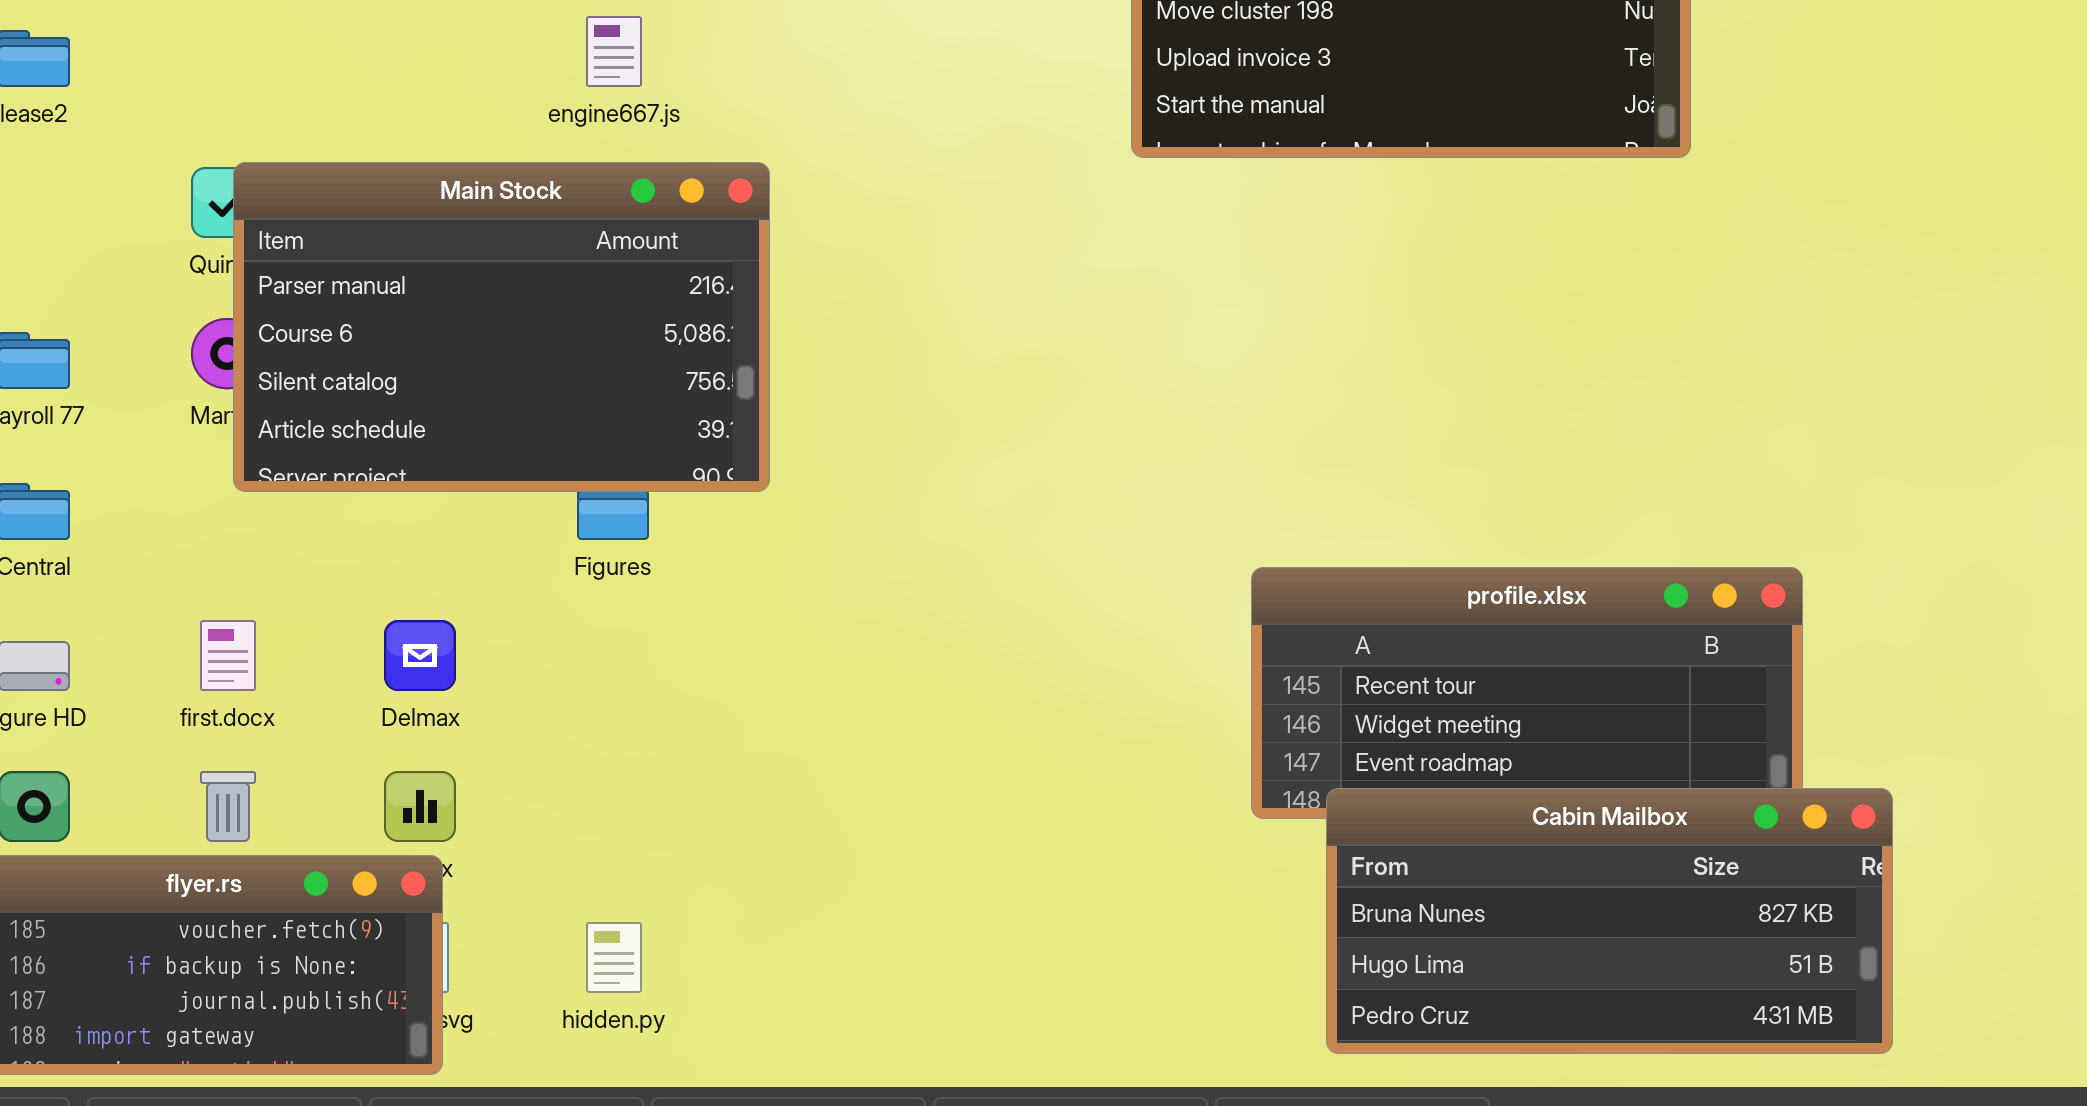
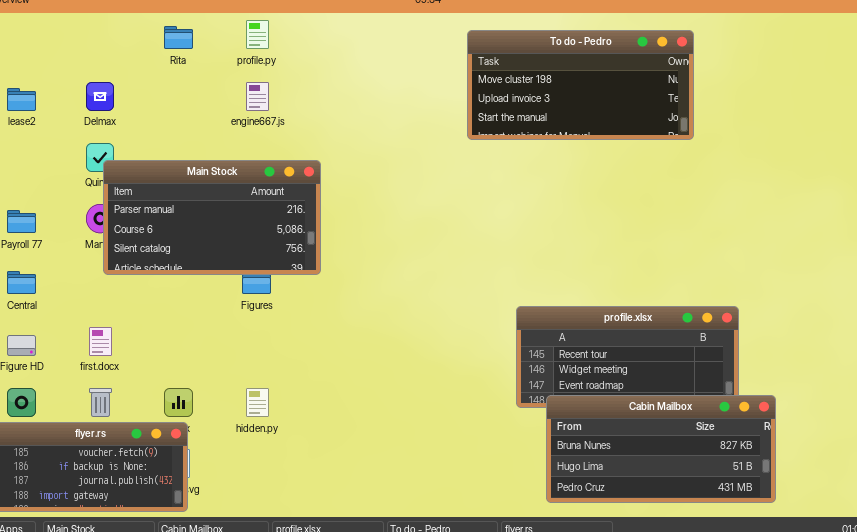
Main Stock: [233,162,770,492] -> [103,160,321,275], resized
Delmax: [384,620,456,691] -> [86,82,114,111], moved
hidden.py: [586,922,642,993] -> [246,388,269,417], moved

